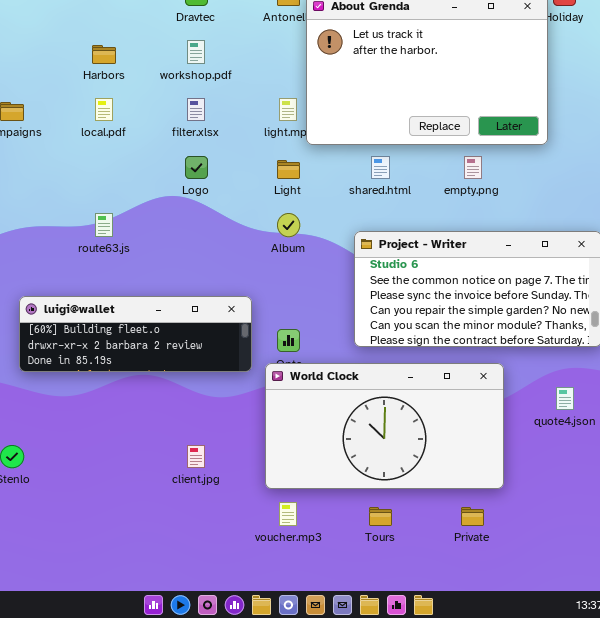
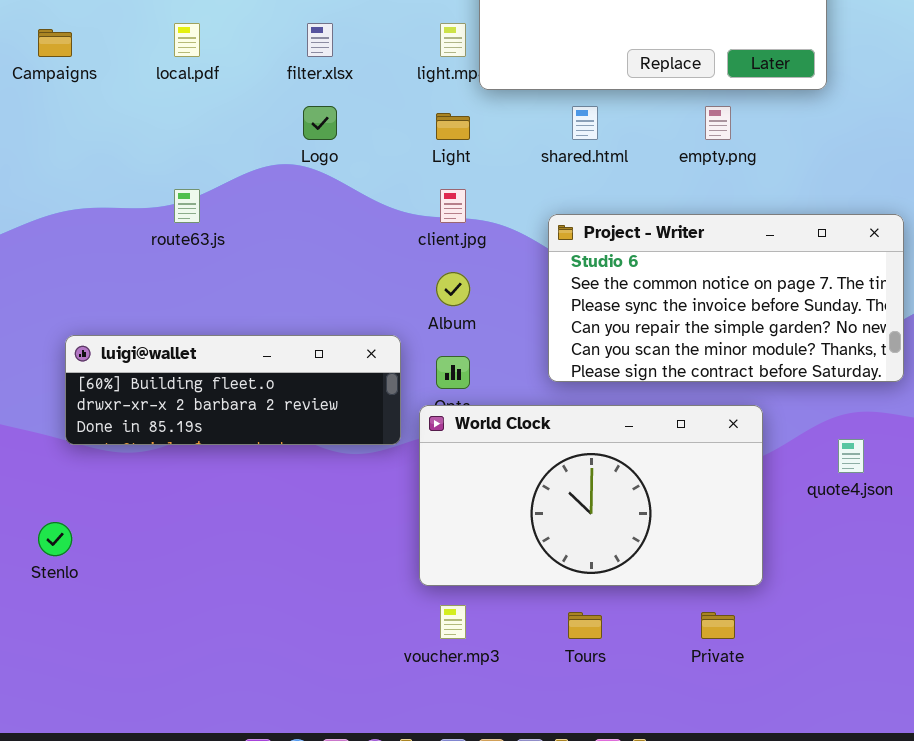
Album: [277,213,300,237] -> [436,272,470,306], moved
luigi@wallet: [19,296,252,372] -> [65,335,401,445], moved
client.jpg: [187,445,205,468] -> [440,189,466,223], moved

